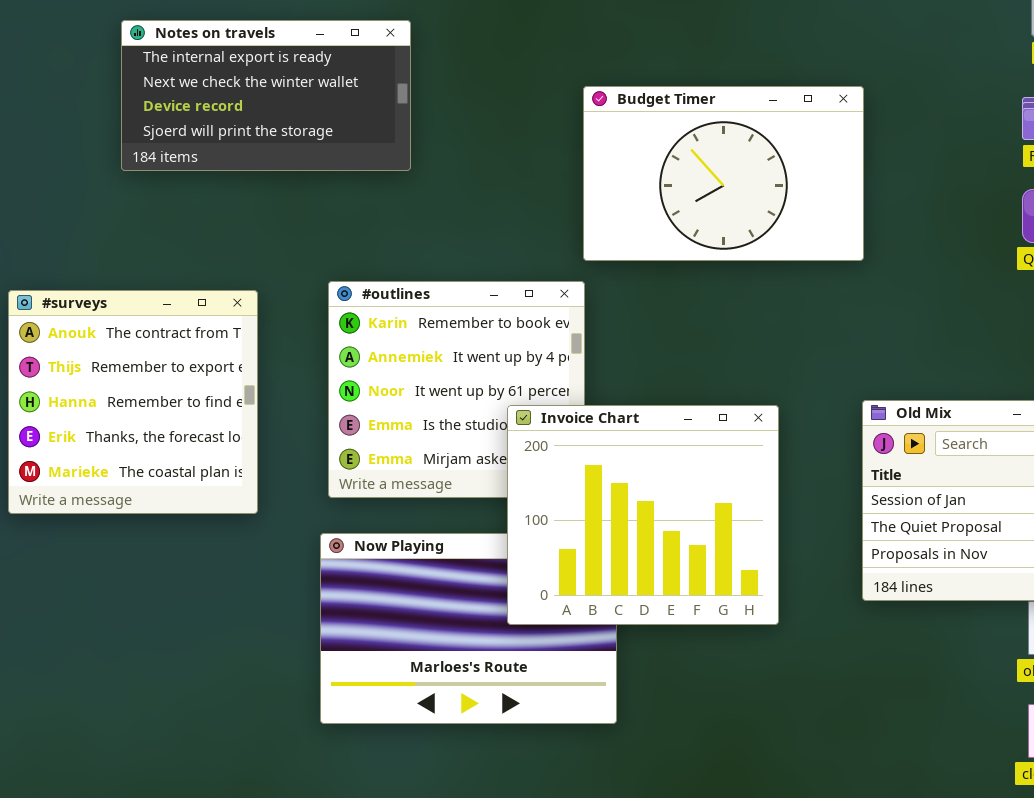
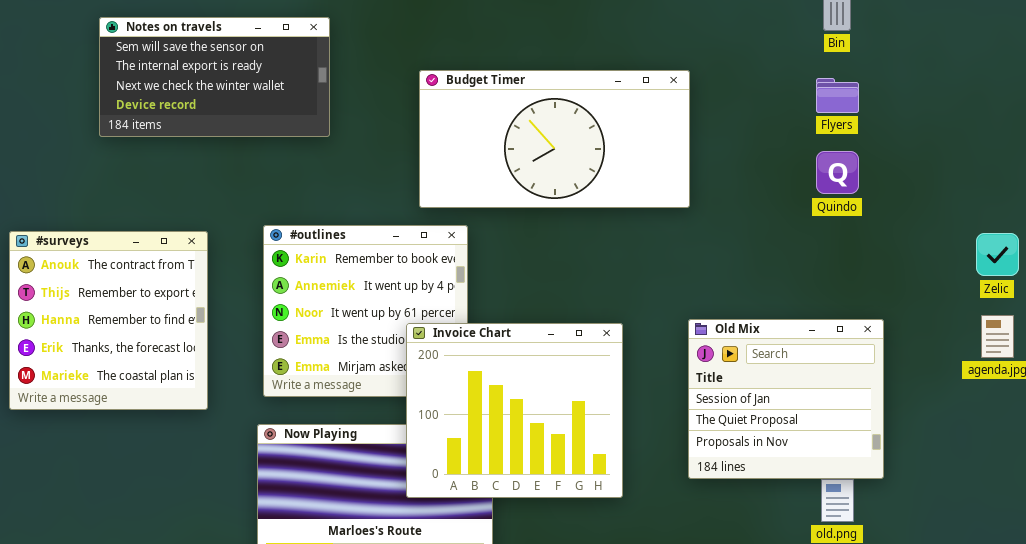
Notes on travels: [121,20,411,171] -> [99,17,330,137], scrolled up 1 row
Budget Timer: [583,86,864,261] -> [419,70,690,208], resized

